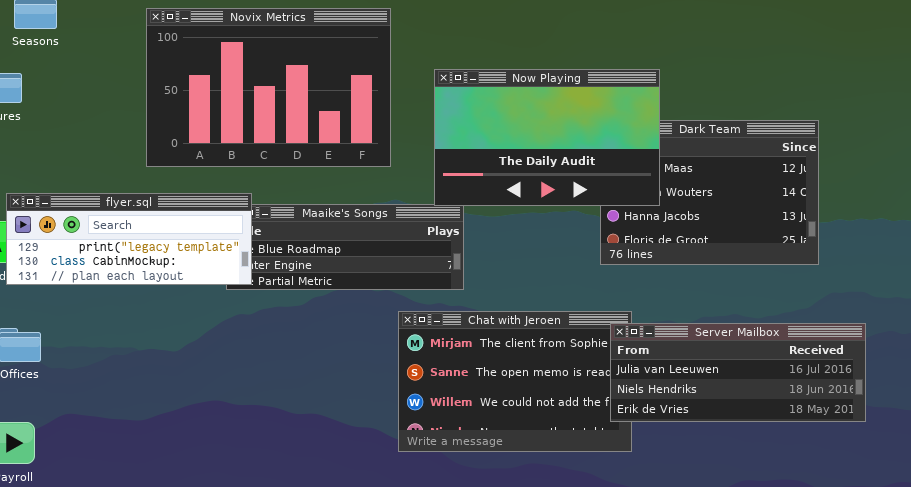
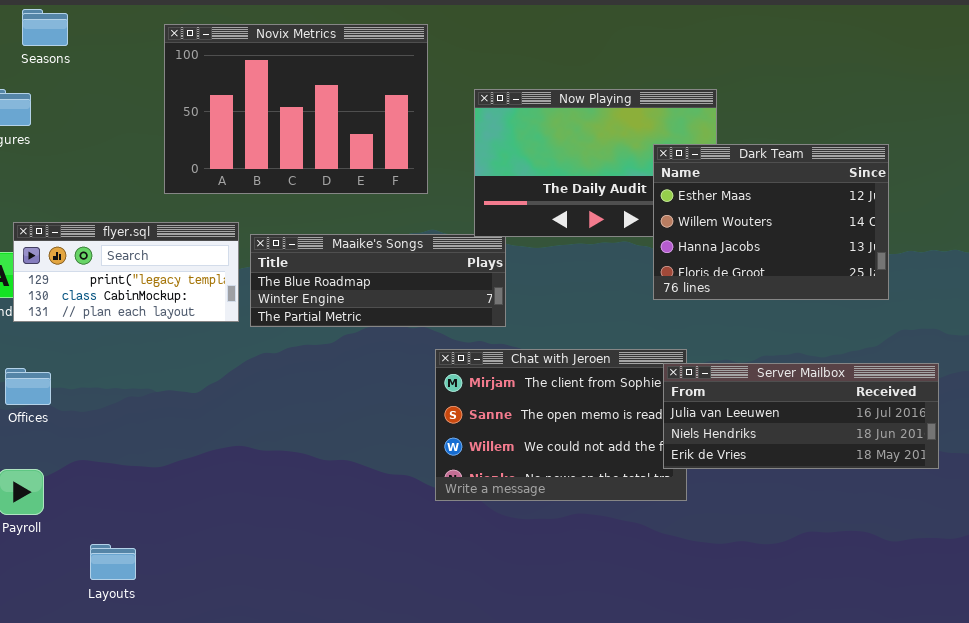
Dark Team: [600,120,819,265] -> [653,144,889,300], raised
flyer.sql: [6,193,252,285] -> [13,222,239,322], resized

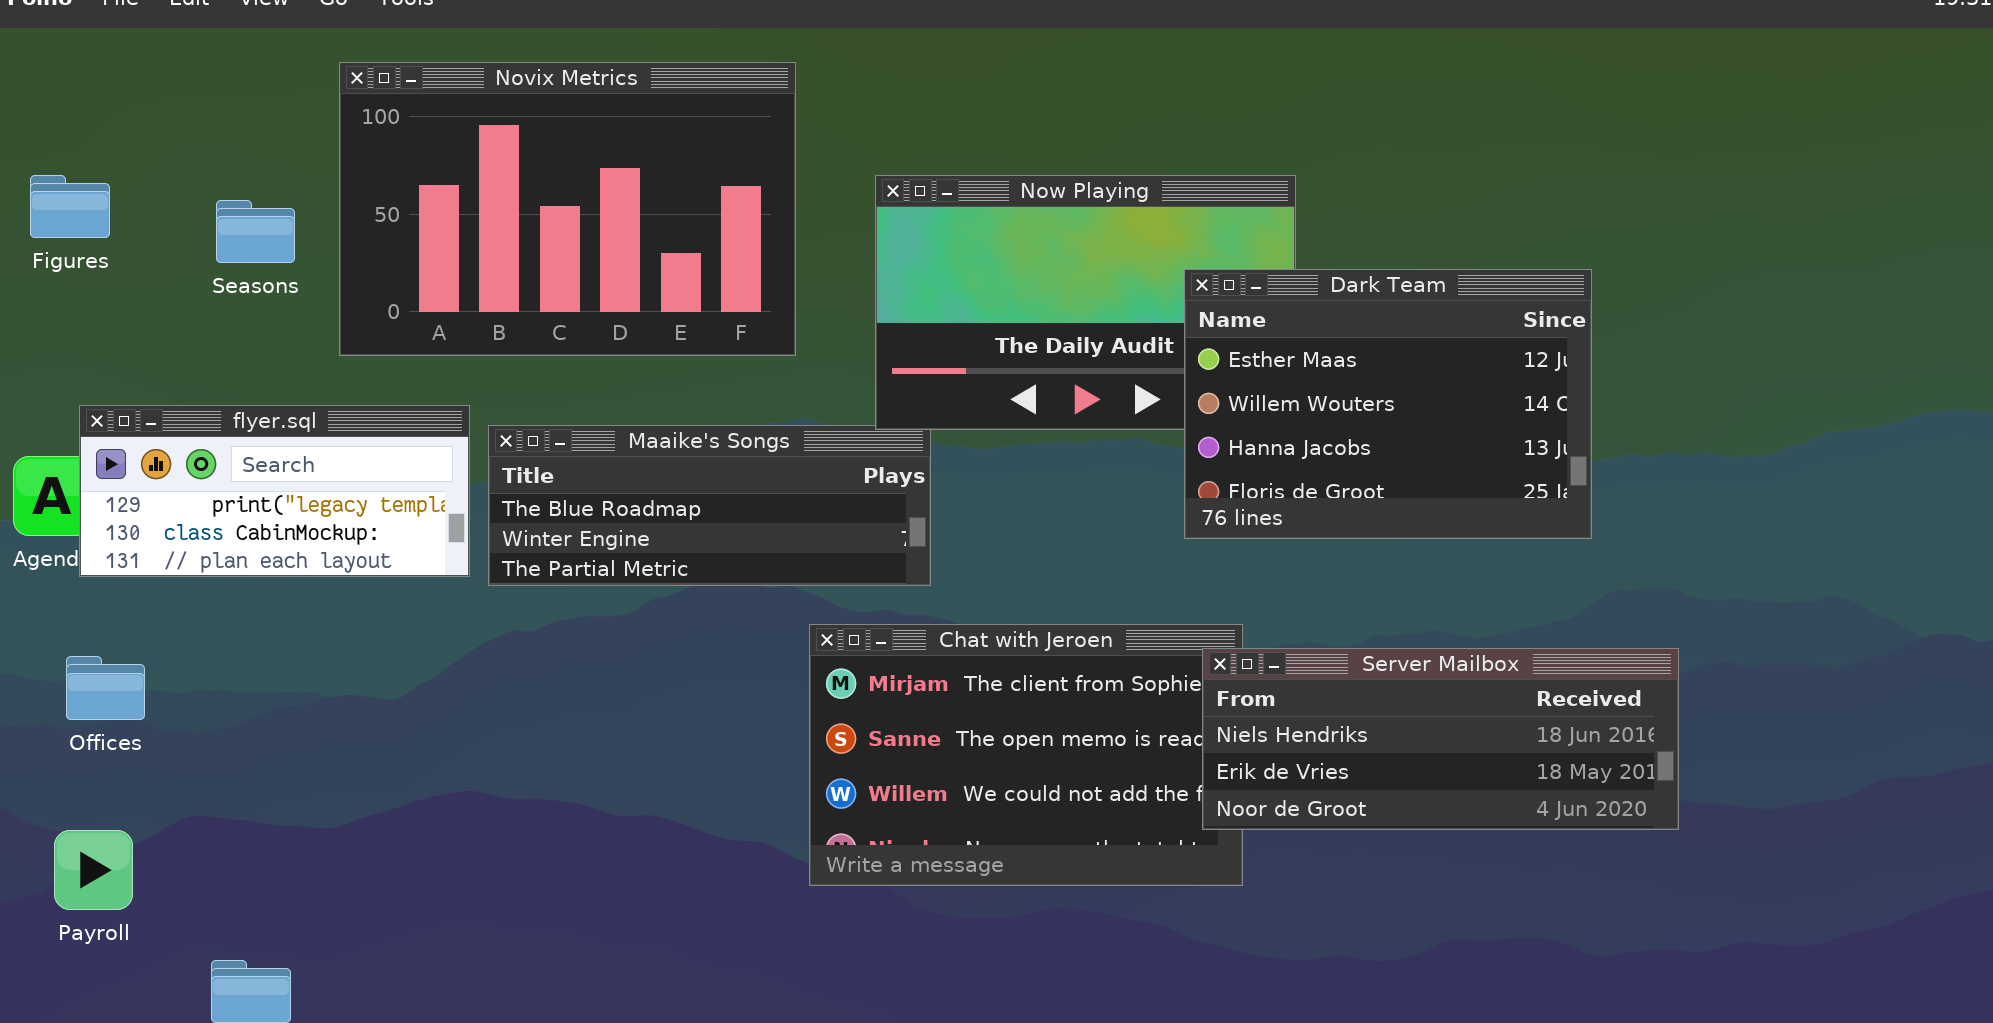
Seasons: [22,9,68,46] -> [216,200,295,263], moved
Server Mailbox: [663,363,939,469] -> [1202,648,1679,830], scrolled down 1 row

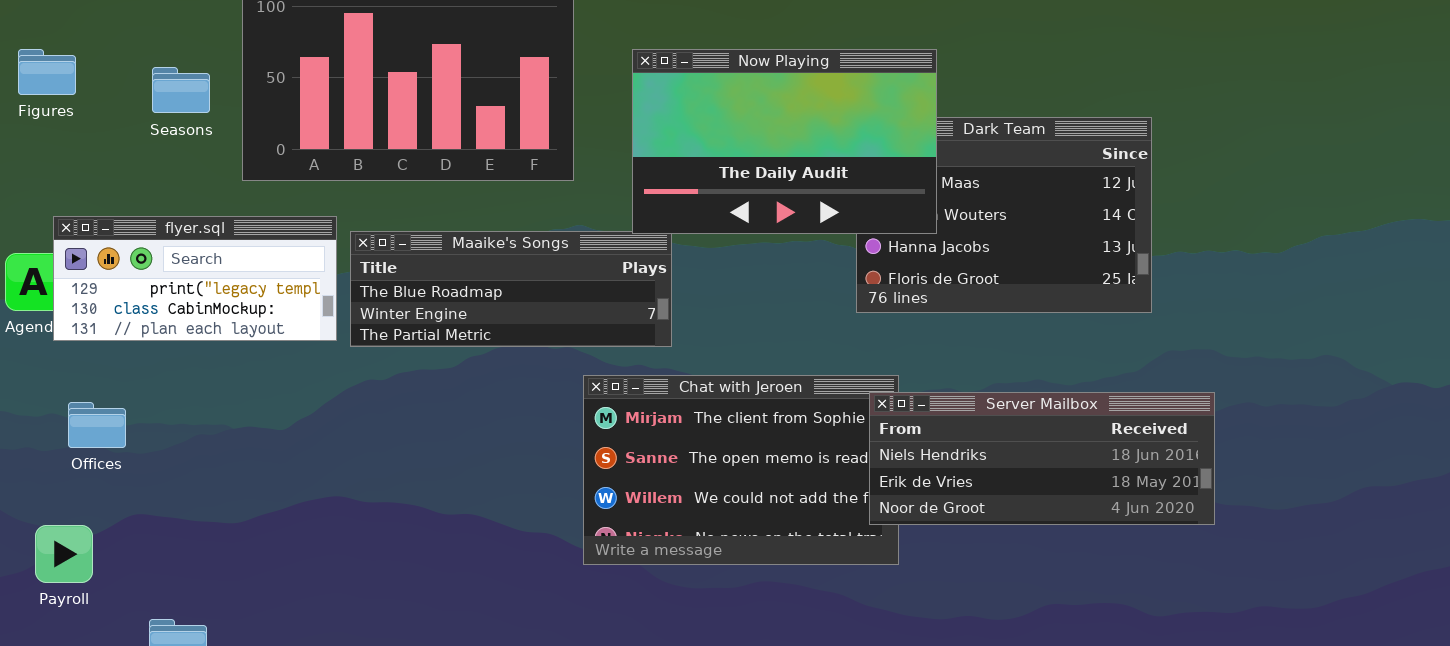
Now Playing: [875,175,1296,430] -> [632,49,937,234], raised
Offices: [66,656,145,720] -> [68,402,126,448], moved

